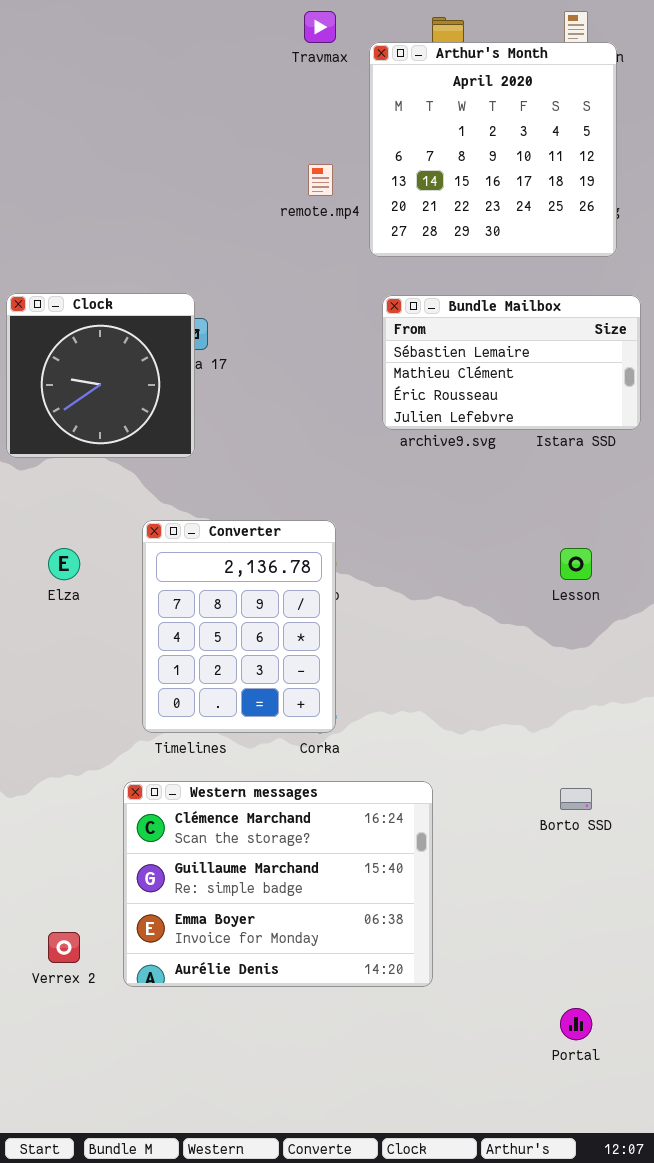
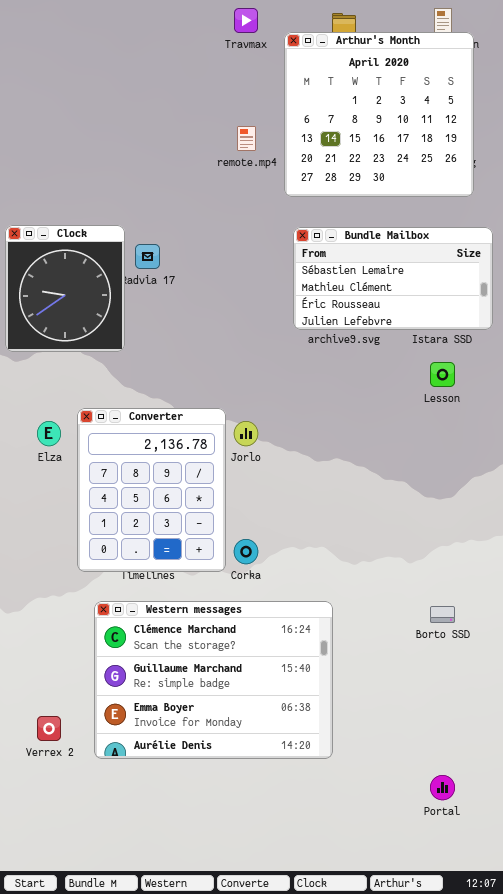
Clock: [6,293,195,458] -> [5,225,125,352], resized
Converter: [142,520,336,733] -> [77,408,226,572], moved
Lesson: [560,548,592,580] -> [430,362,455,387], moved

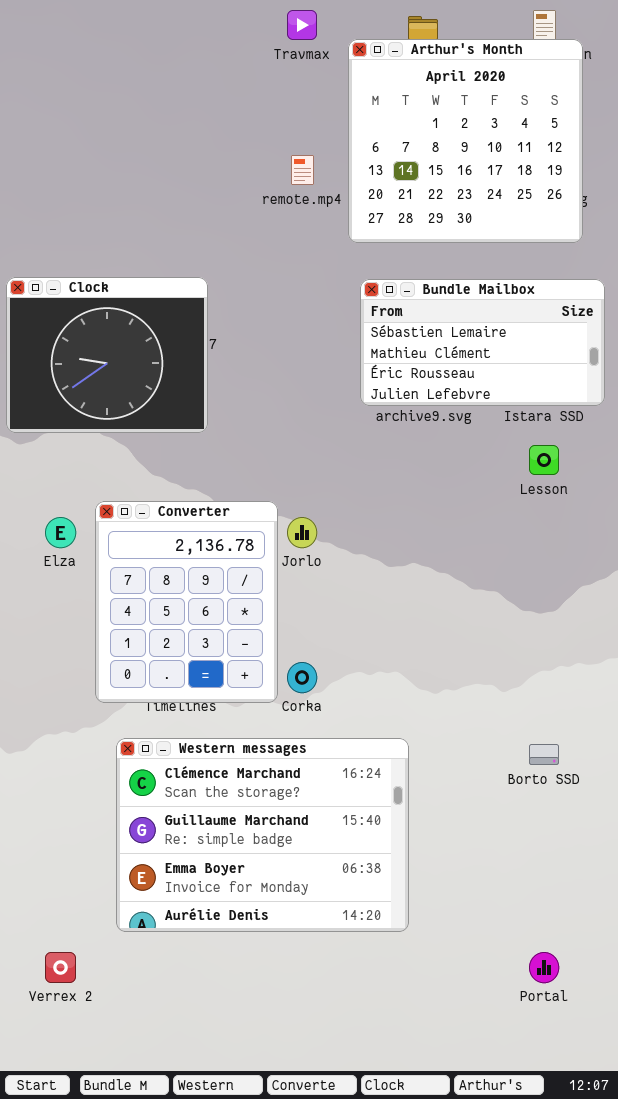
Clock: [5,225,125,352] -> [6,277,208,433], resized
Verrex 2: [37,716,61,741] -> [45,952,76,983], moved

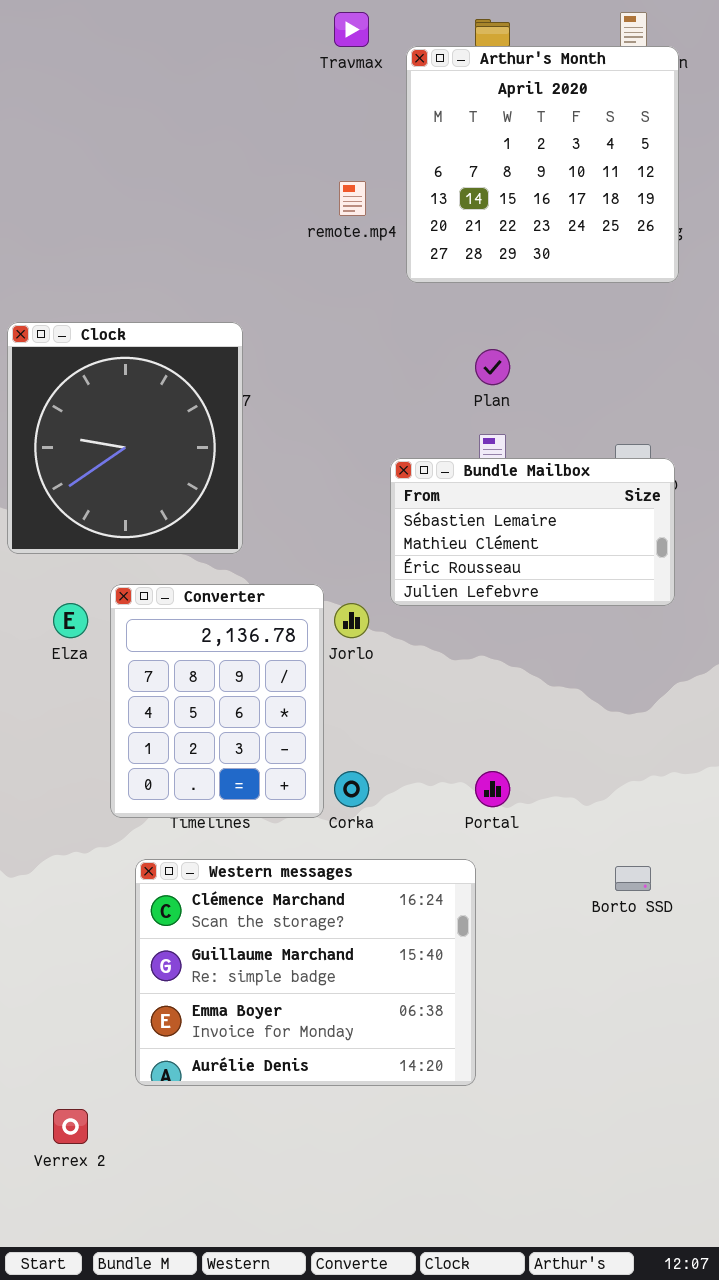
Clock: [6,277,208,433] -> [7,322,243,554], resized
Bundle Mailbox: [360,279,605,406] -> [390,458,675,606], moved
Portal: [529,952,559,983] -> [475,771,510,807], moved

